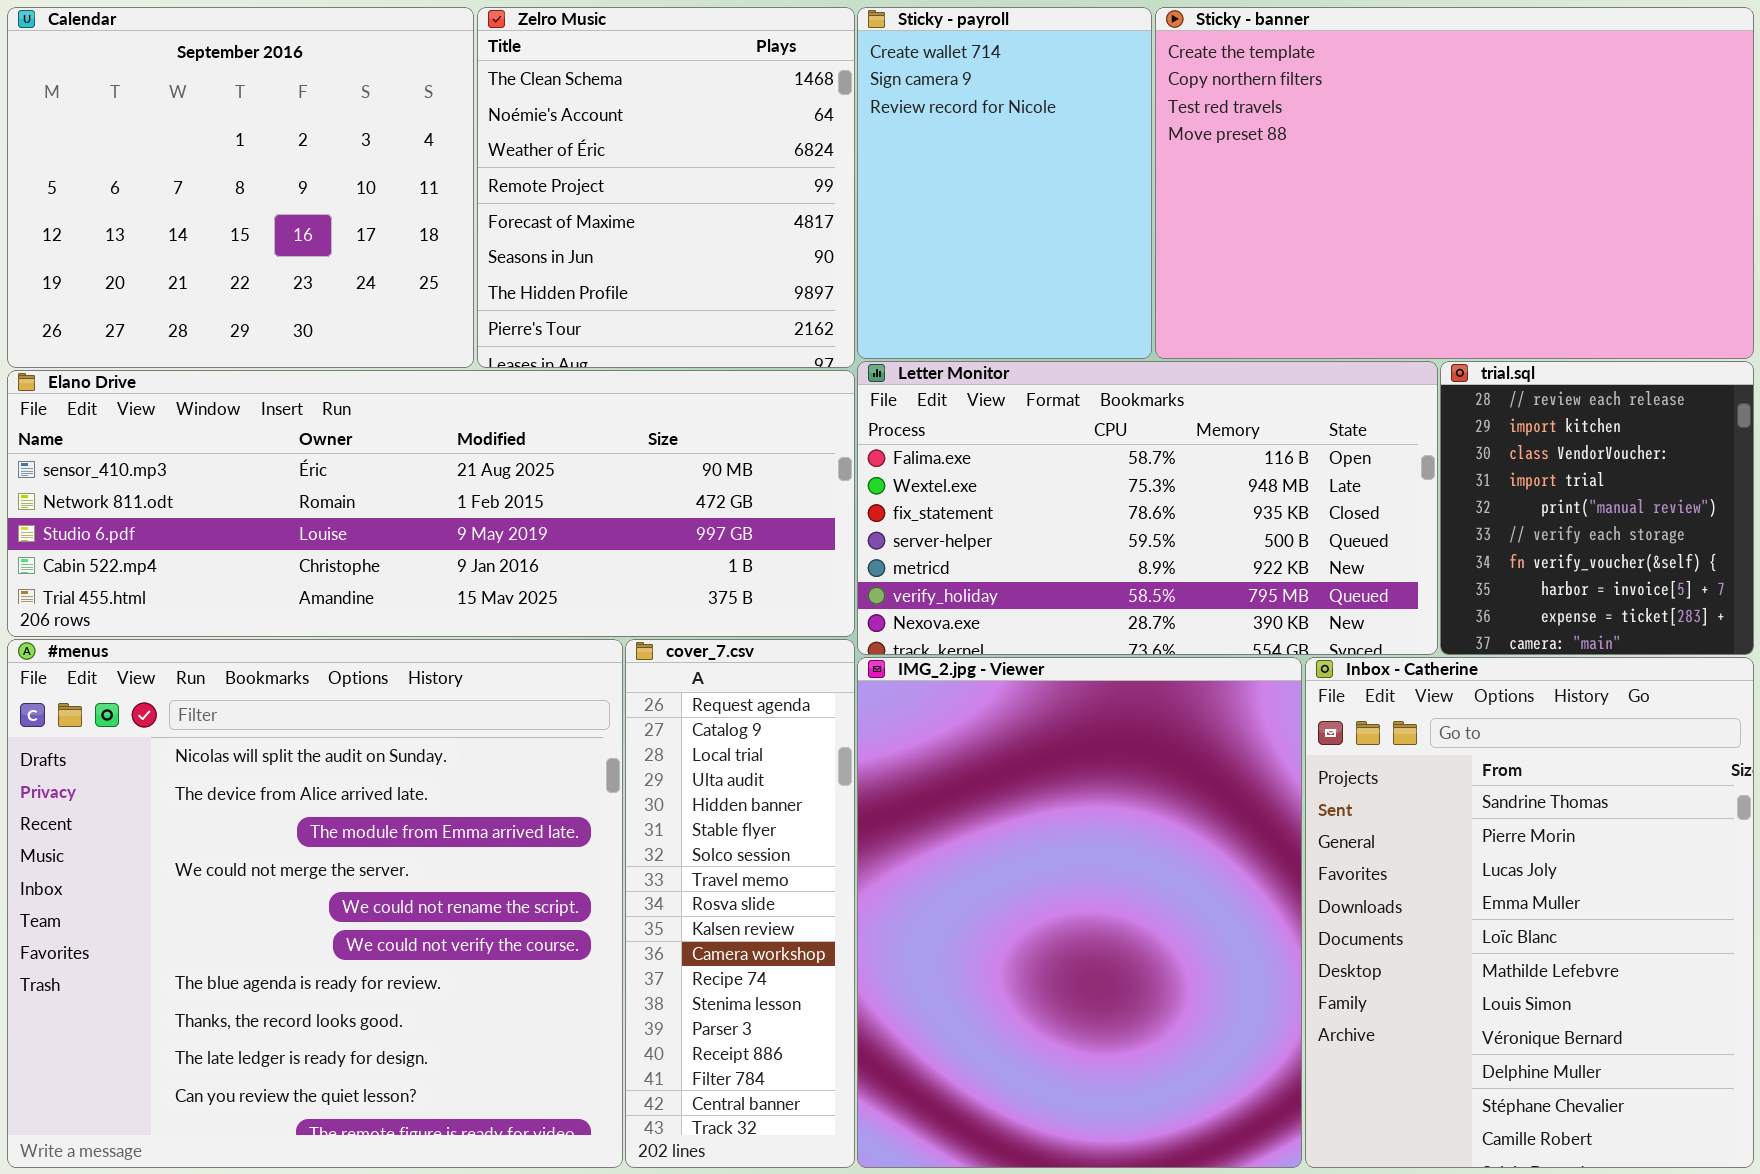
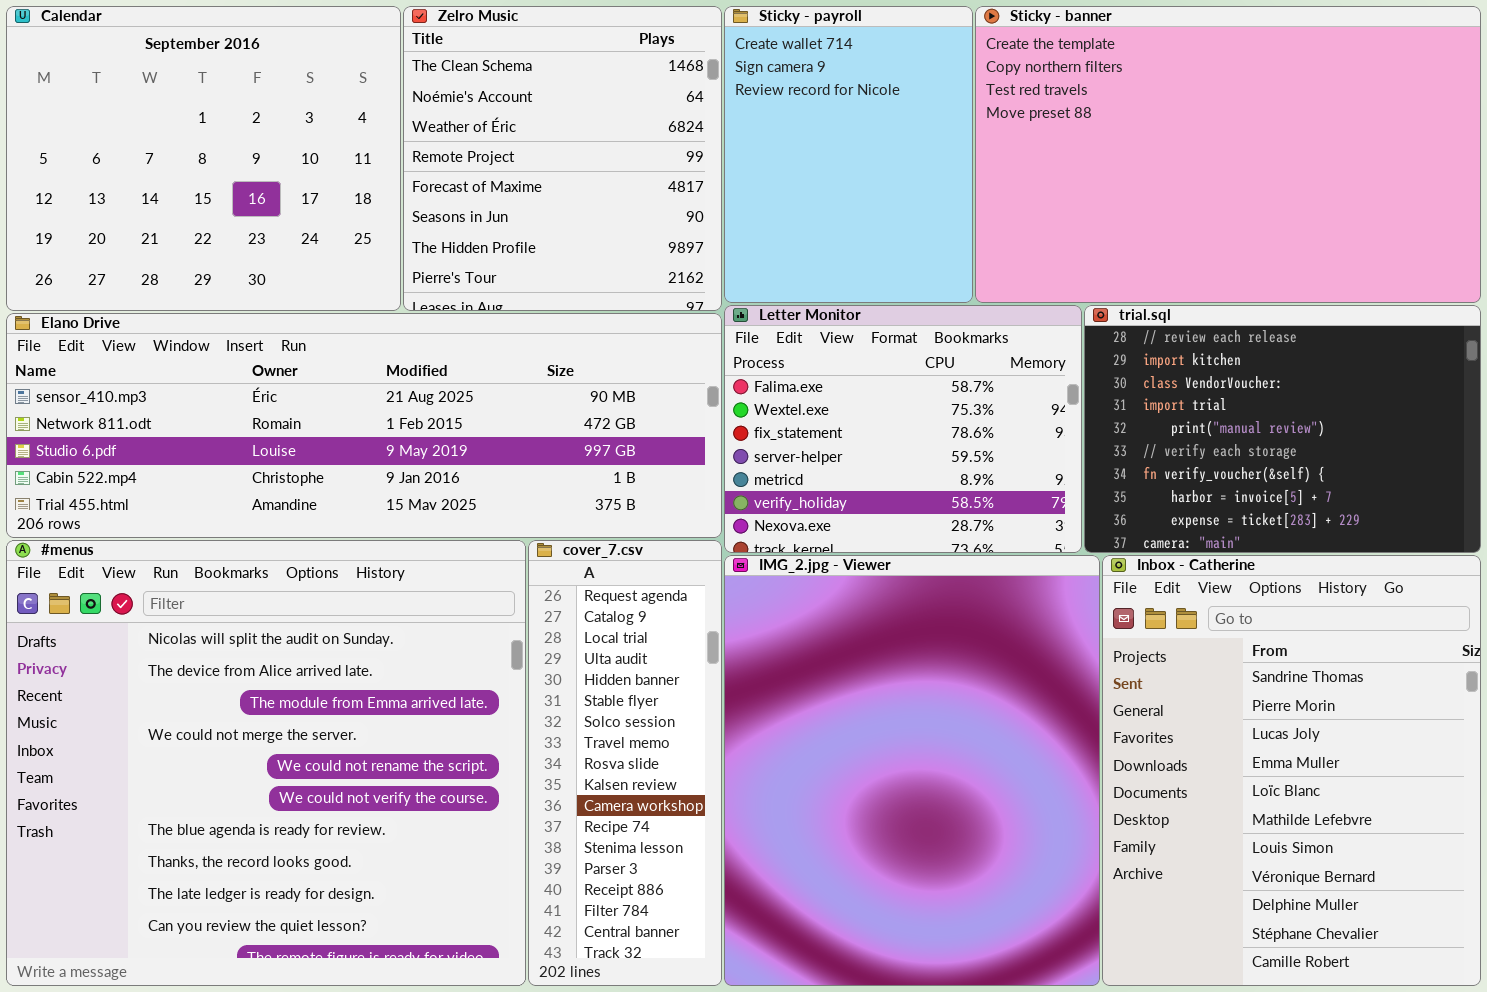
Letter Monitor: [857,361,1438,655] -> [724,305,1082,553], resized
trial.sql: [1440,361,1754,655] -> [1084,305,1481,553], resized

